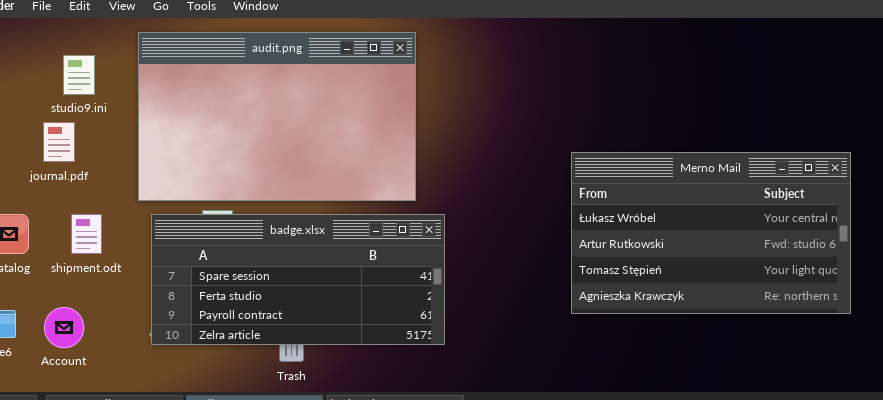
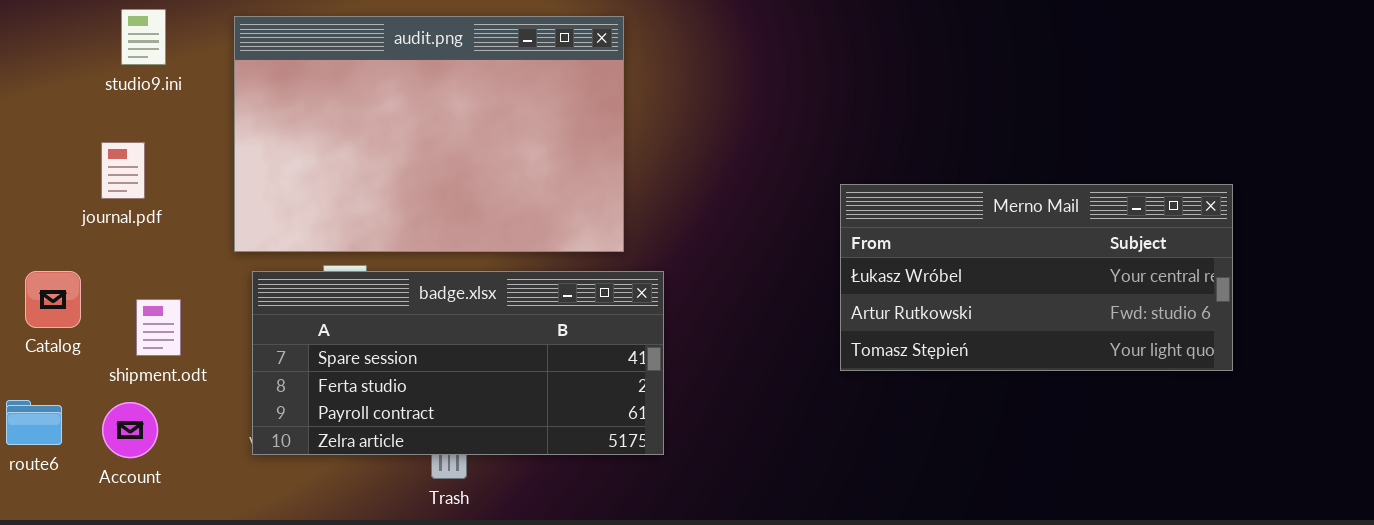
studio9.ini: [63,55,95,95] -> [121,9,166,65], moved
Merno Mail: [571,152,851,314] -> [840,184,1233,371], resized
shipment.odt: [71,214,102,254] -> [136,299,181,356], moved

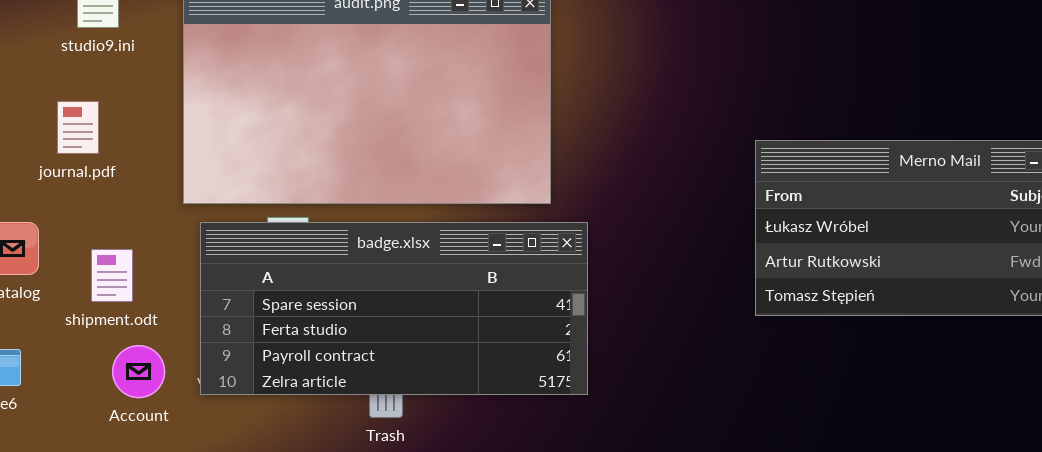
Account: [102,402,158,458] -> [112,345,165,398], moved

